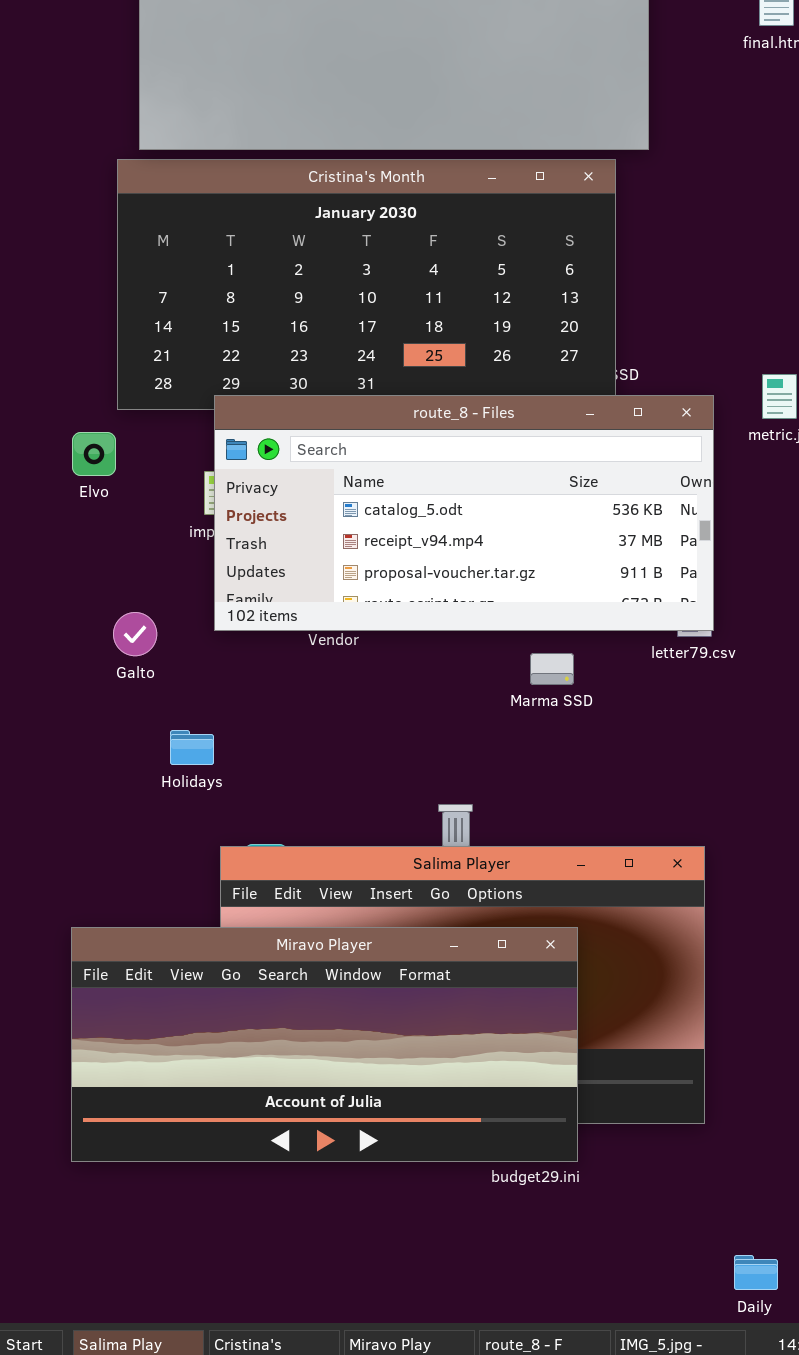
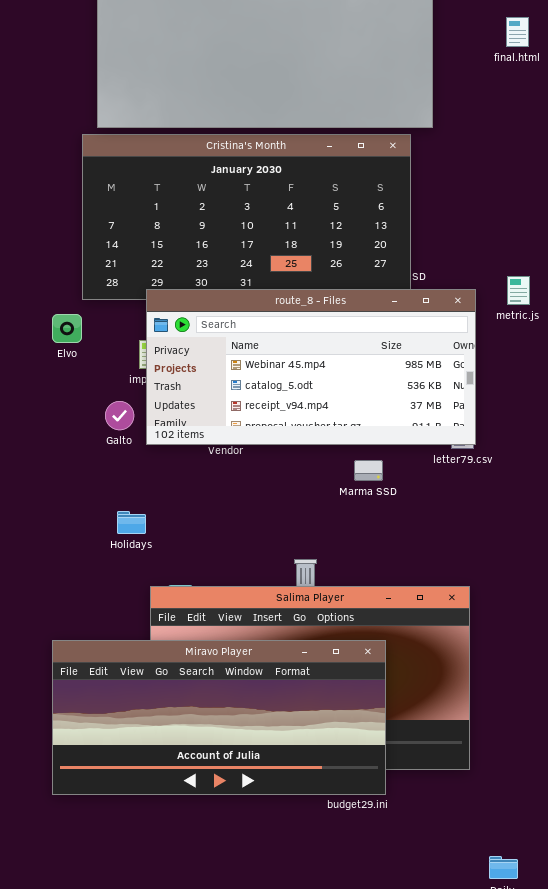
route_8 - Files: [214,395,714,631] -> [146,289,476,445], scrolled up 1 row
Galto: [113,612,157,656] -> [105,401,134,430], moved

